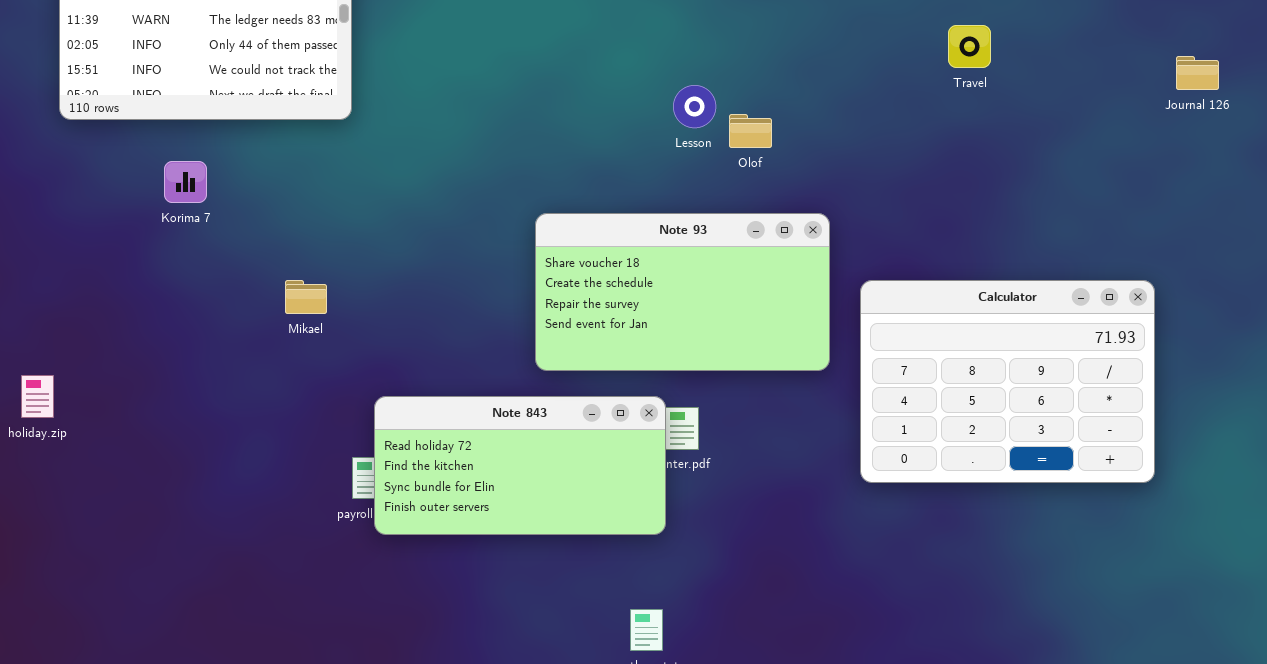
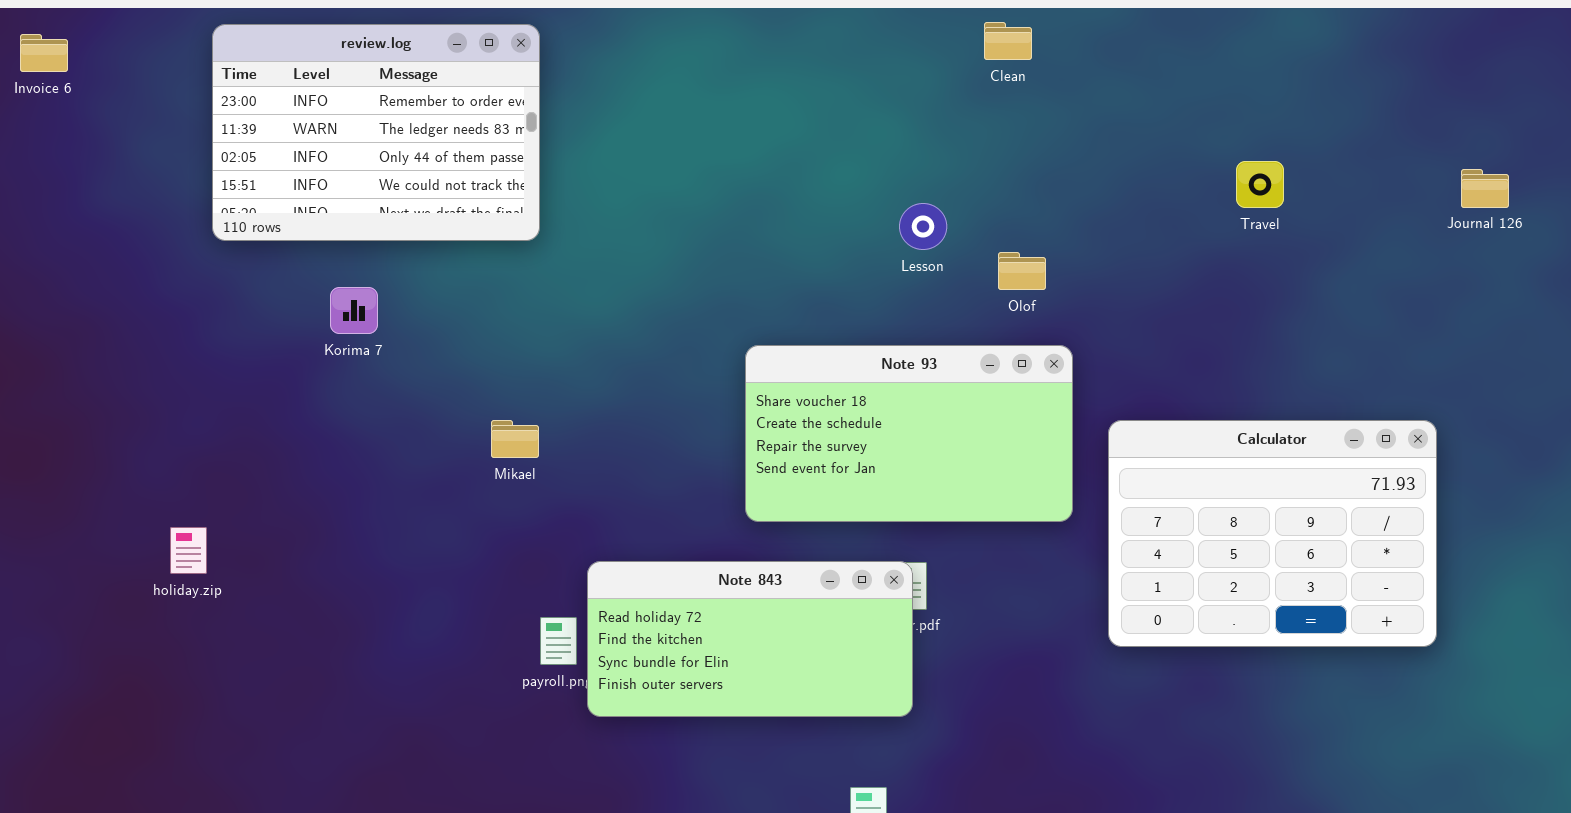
Travel: [948,25,991,68] -> [1236,161,1284,208], moved
Olof: [729,114,772,148] -> [998,252,1046,290], moved
Mikael: [285,280,327,314] -> [491,420,539,458], moved
Note 843: [374,396,666,535] -> [587,561,913,717], moved

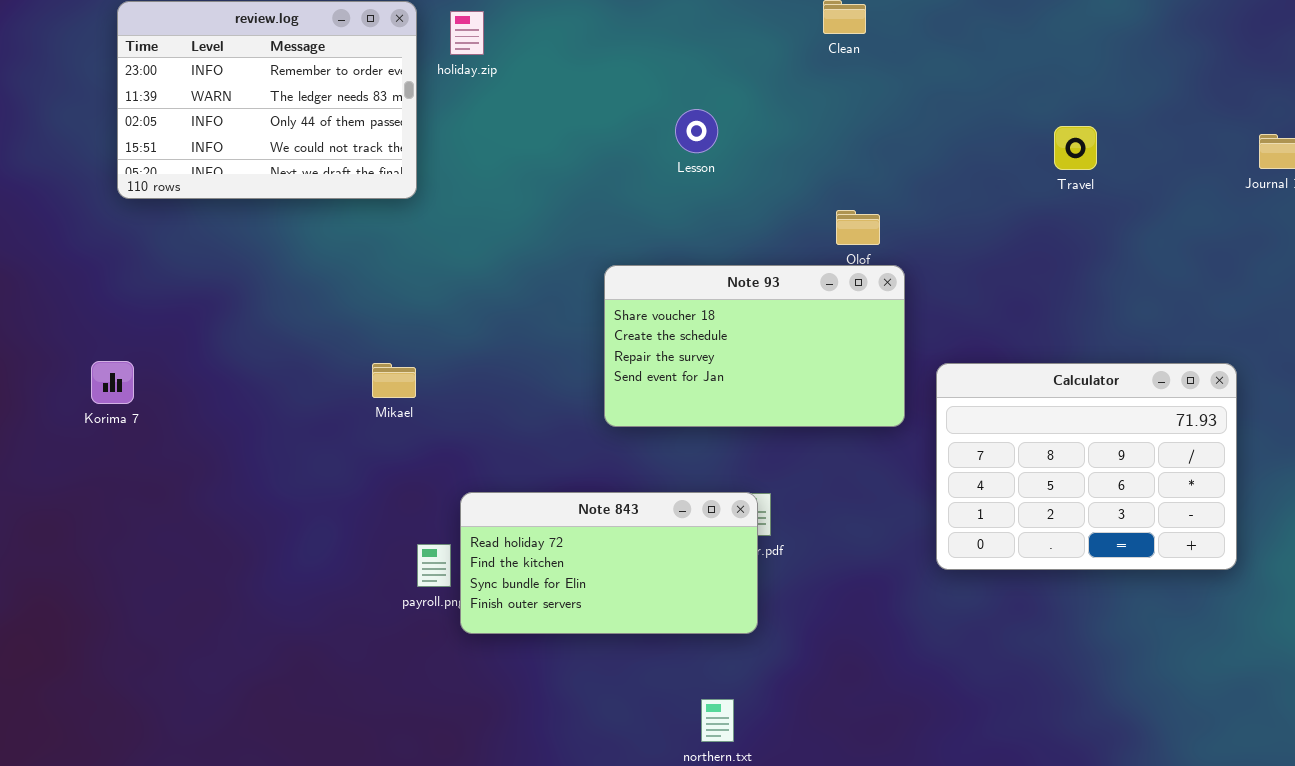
Lesson: [899,203,947,250] -> [675,109,718,153], moved
Korima 7: [330,287,378,334] -> [91,361,134,404], moved
Note 93: [745,345,1073,522] -> [604,265,905,427], moved
holiday.zip: [170,527,207,574] -> [450,11,484,55], moved

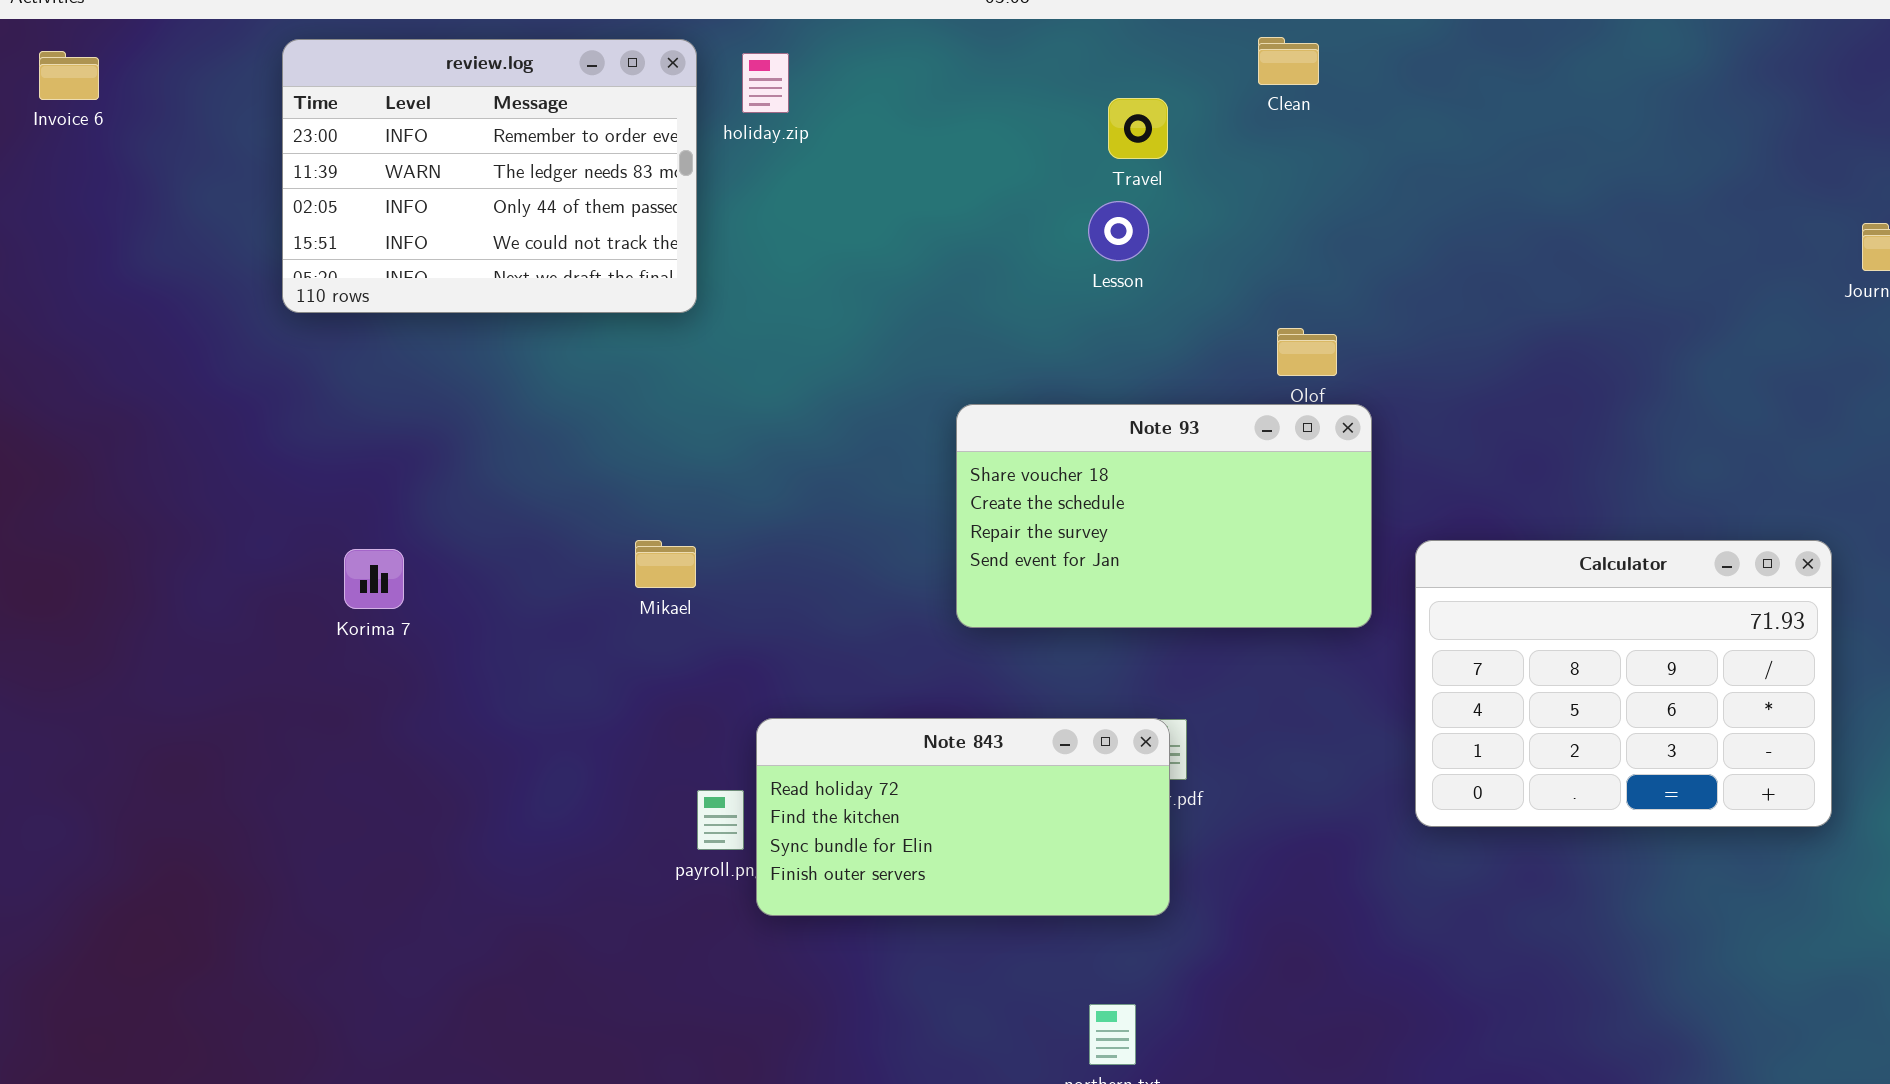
Lesson: [675,109,718,153] -> [1088,201,1149,261], moved
Travel: [1054,126,1097,170] -> [1108,98,1168,159], moved
Korima 7: [91,361,134,404] -> [344,549,404,609], moved

